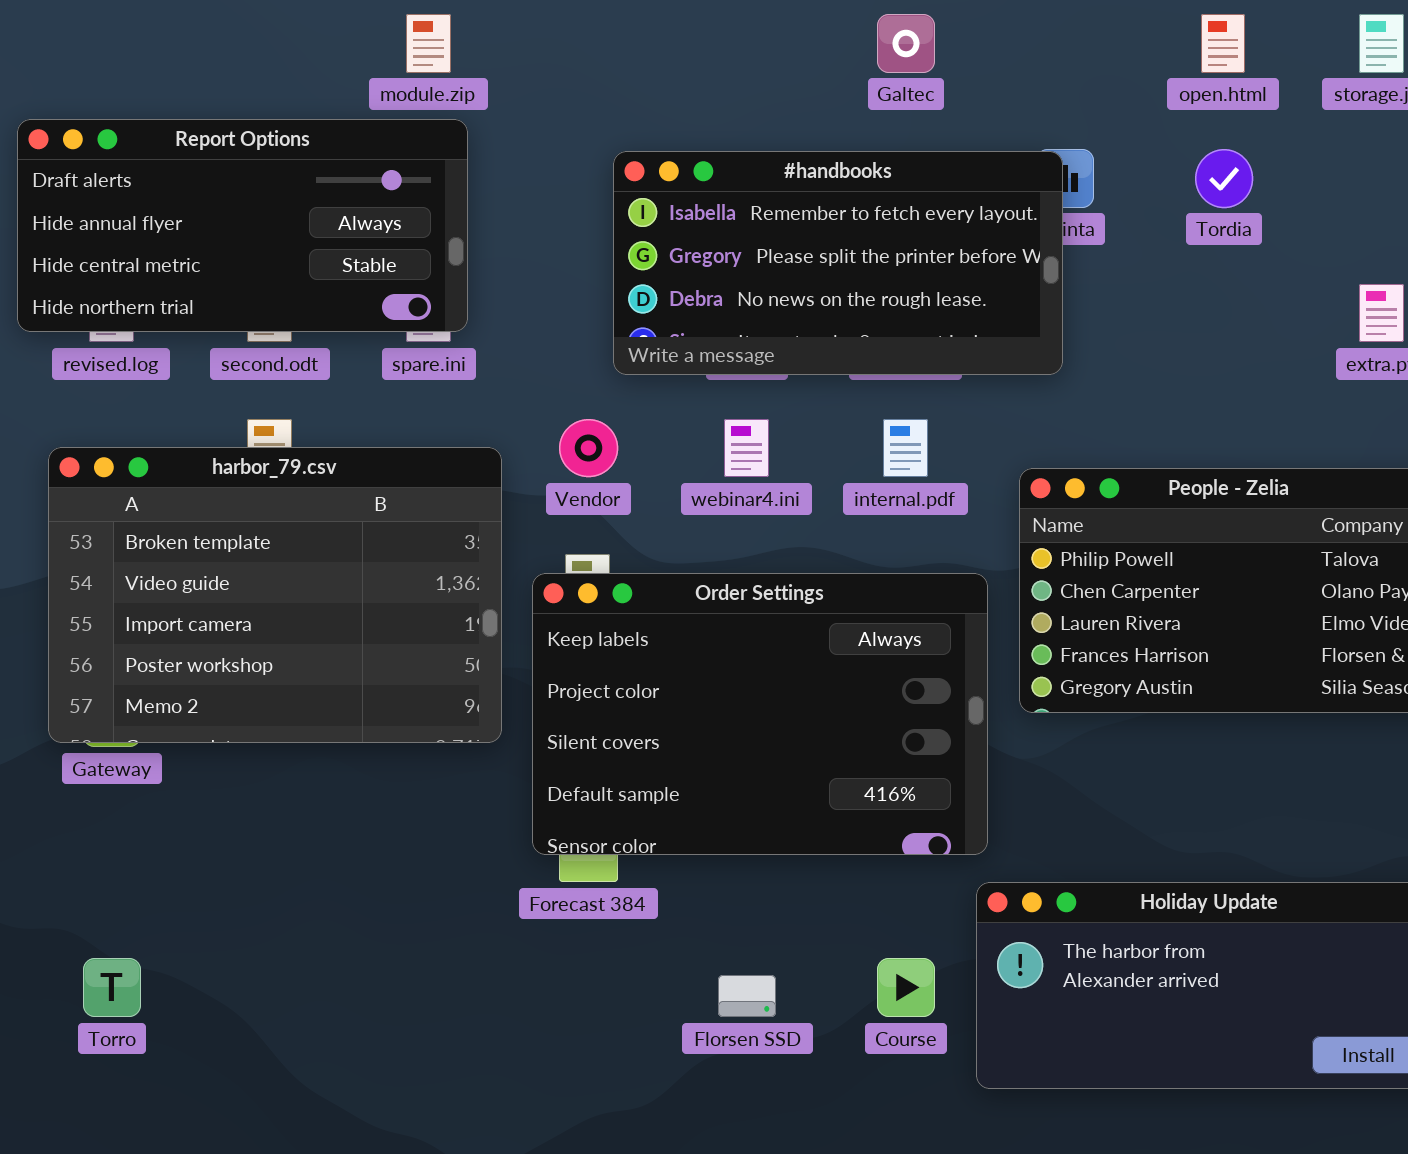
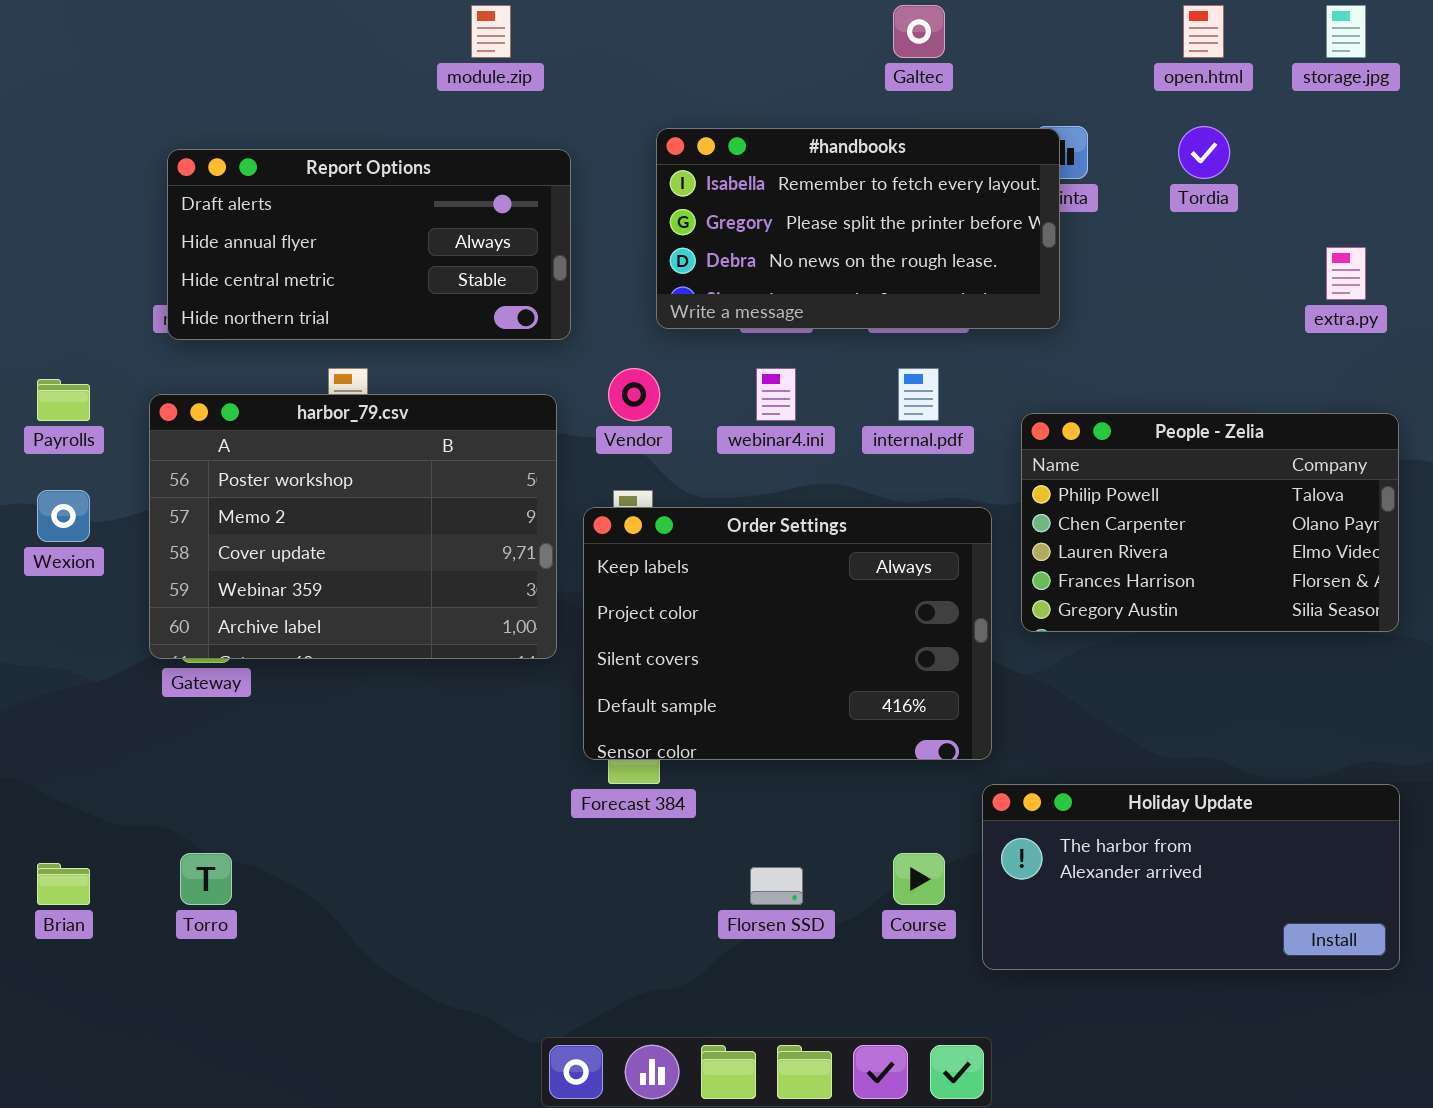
Report Options: [17,119,468,332] -> [167,149,571,340], moved
harbor_79.csv: [48,447,502,743] -> [149,394,557,659], scrolled down 3 rows

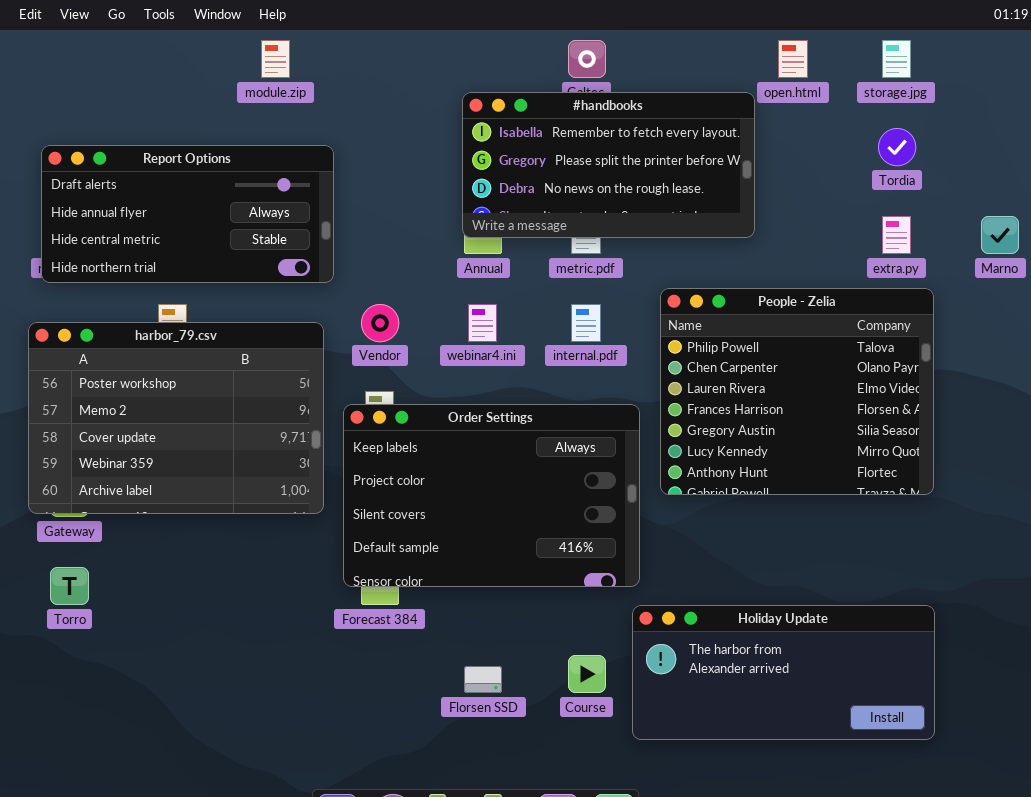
Tordia: [1178,126,1230,179] -> [878,128,916,166], moved
#handbooks: [656,128,1060,329] -> [462,92,755,238], moved
People - Zelia: [1021,413,1399,632] -> [660,288,934,495], resized
Torro: [180,853,232,905] -> [50,567,89,605], moved

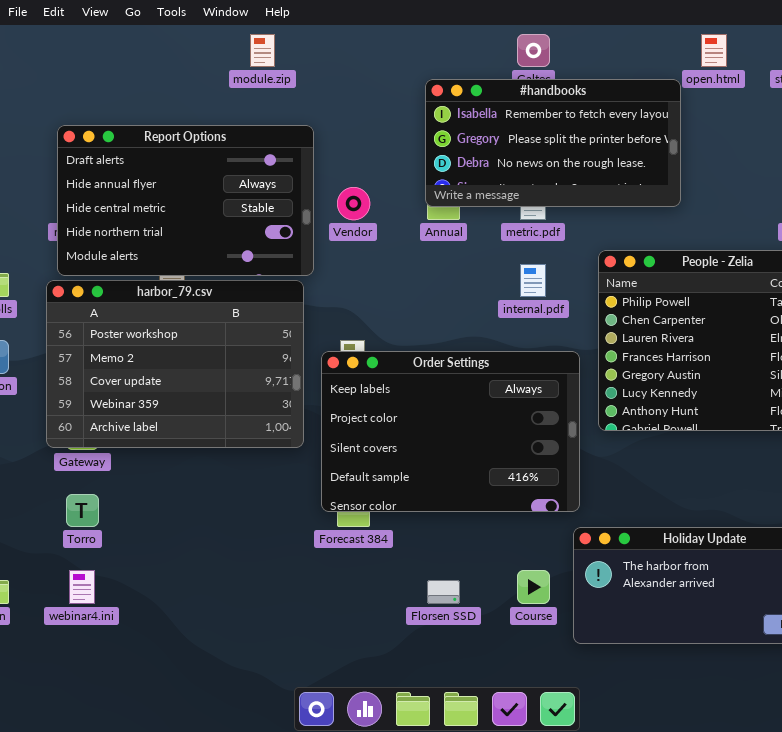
Report Options: [41,145,334,283] -> [57,125,314,276], resized
Vendor: [361,304,399,342] -> [337,187,370,220], moved
webinar4.ini: [468,304,497,342] -> [69,570,95,604], moved

